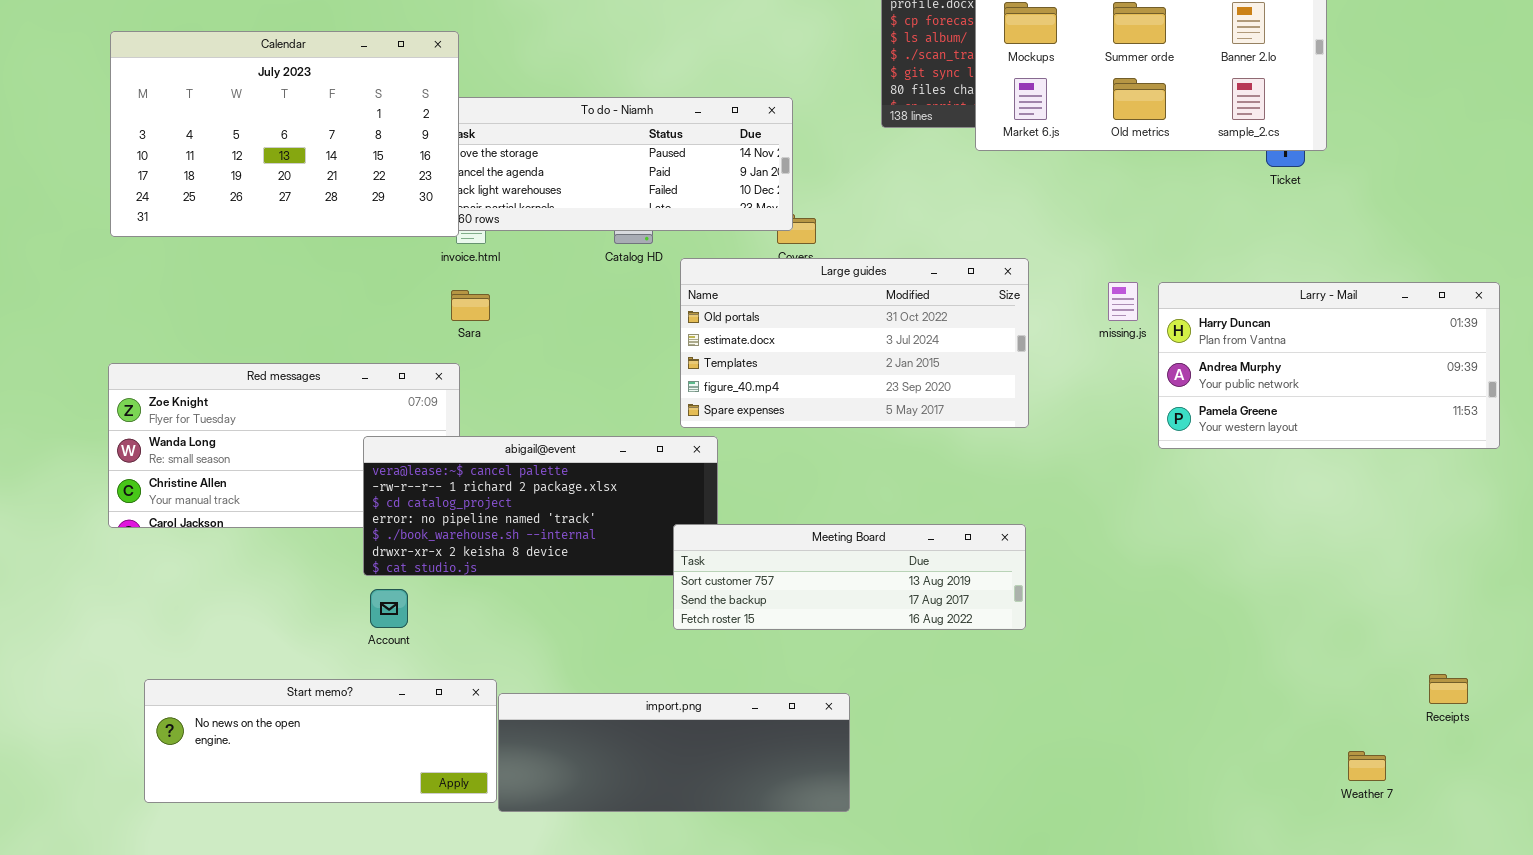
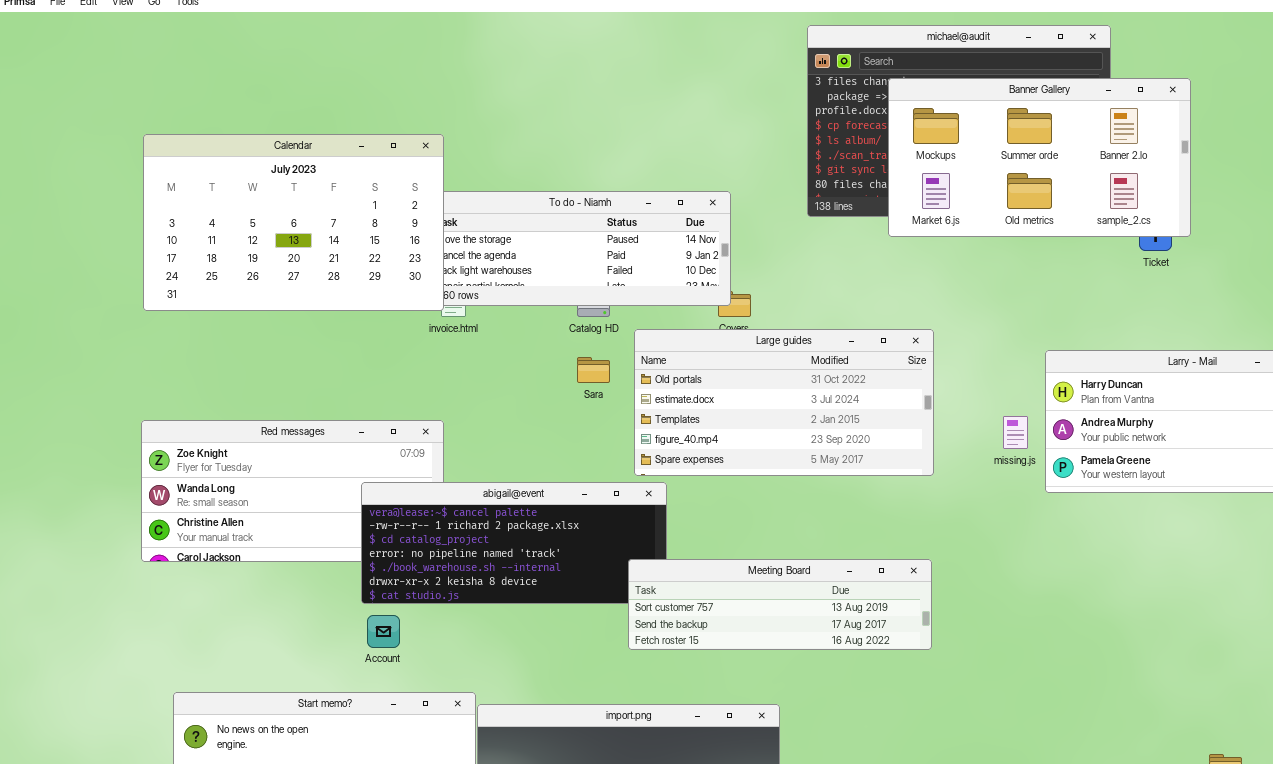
missing.js: [1108,282,1138,321] -> [1003,416,1028,449], moved
Sara: [451,290,490,321] -> [577,357,610,383], moved

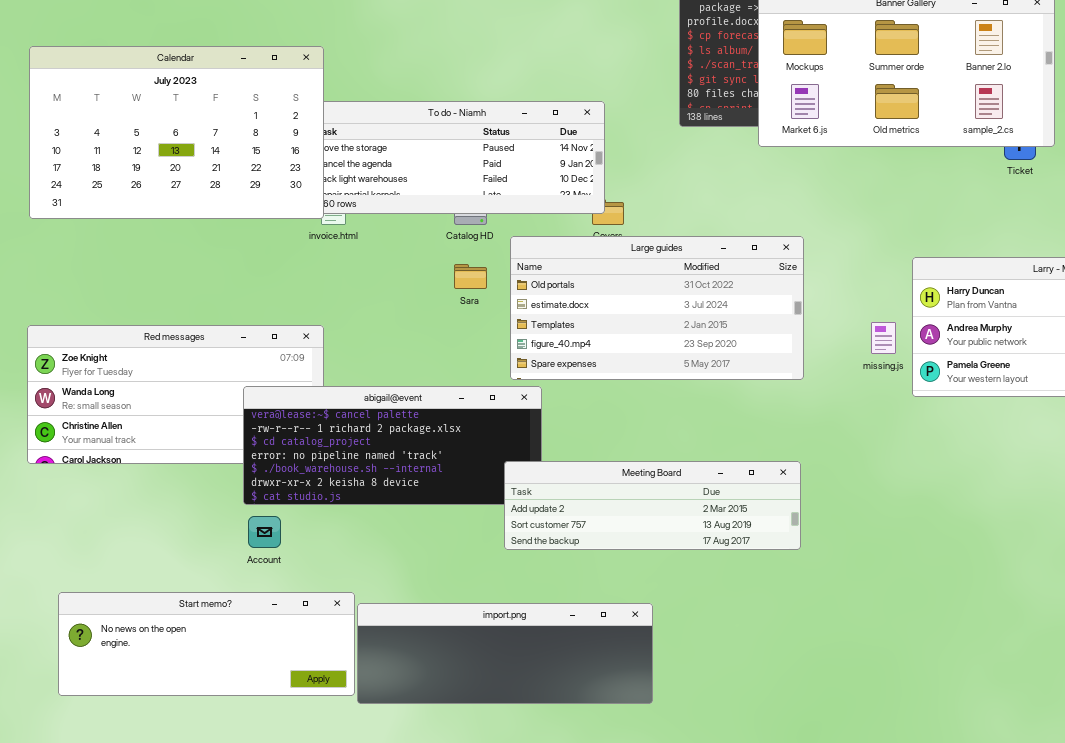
Meeting Board: [628,559,932,650] -> [504,461,801,550], scrolled up 1 row

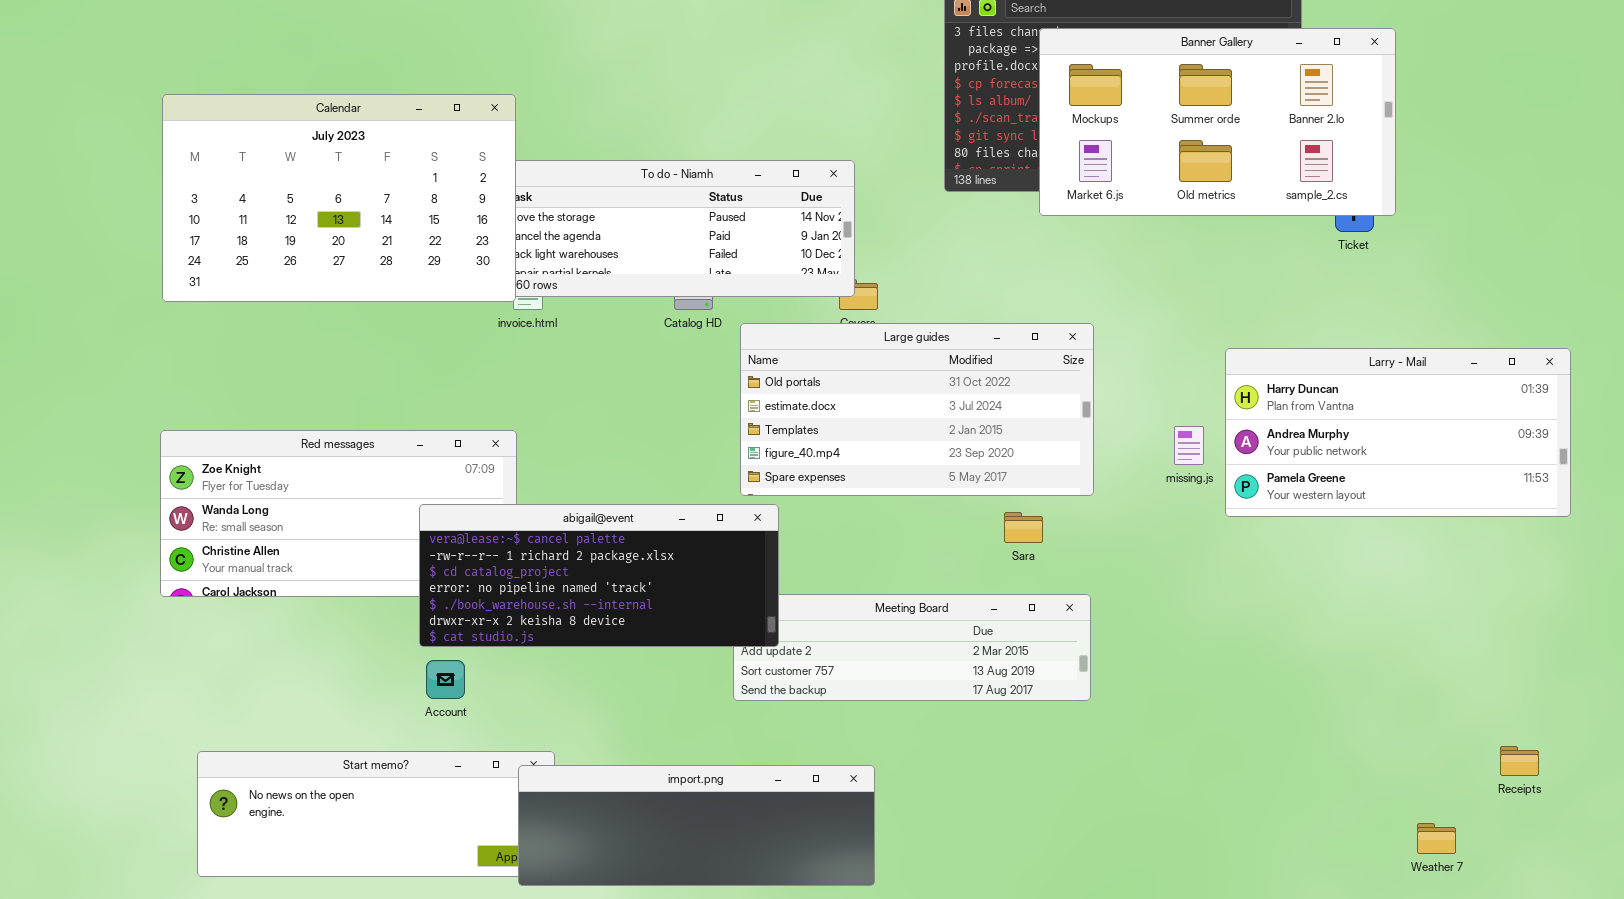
Sara: [454,264,487,289] -> [1004,512,1043,543], moved
abigail@event: [243,386,542,505] -> [419,504,779,647], raised
import.png: [357,603,653,704] -> [518,765,875,886], moved

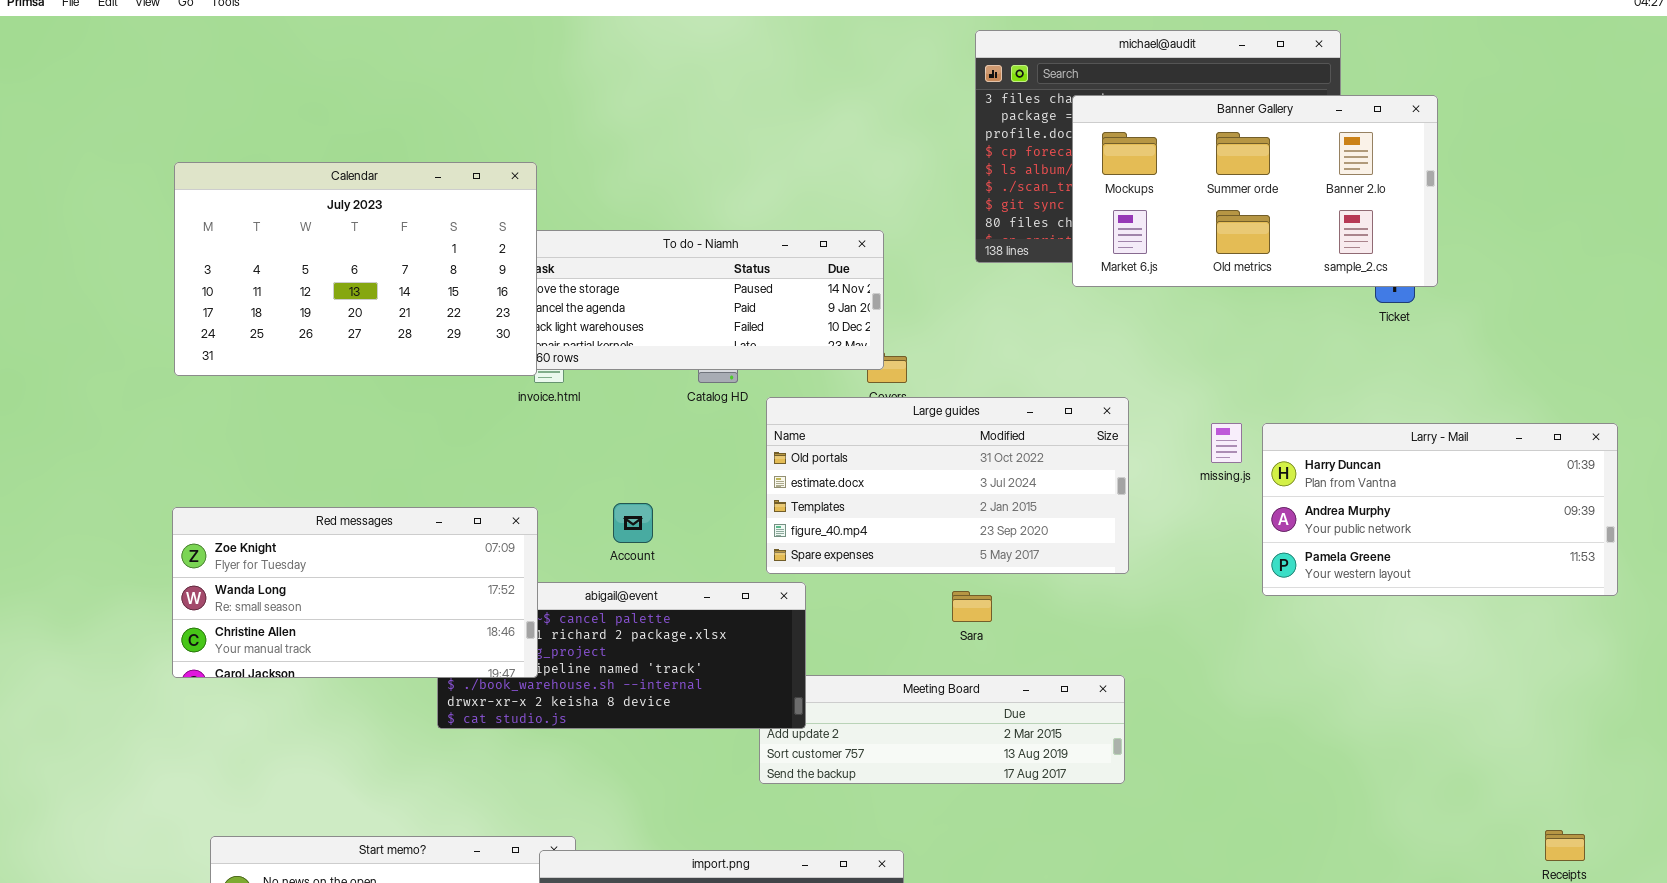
missing.js: [1174,426,1204,465] -> [1211,423,1242,463], moved
Red messages: [160,430,517,597] -> [172,507,538,678], raised
Sara: [1004,512,1043,543] -> [952,591,992,622], moved
Account: [426,660,465,699] -> [613,503,653,543], moved

